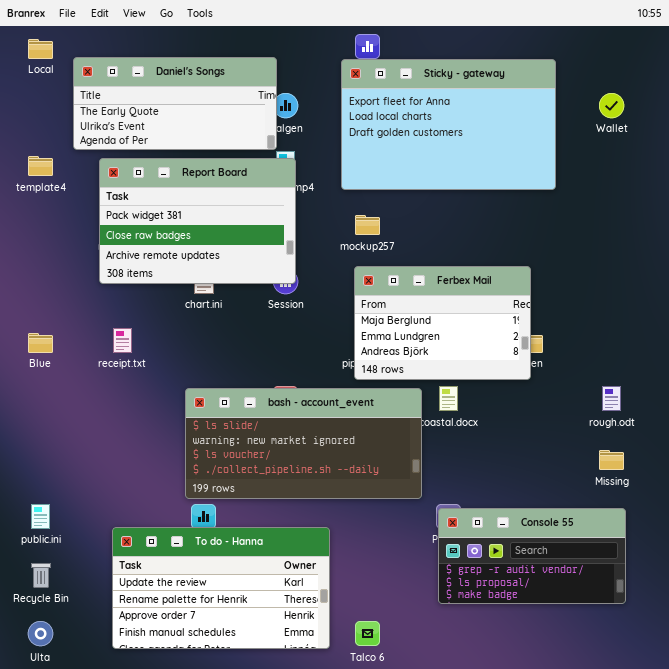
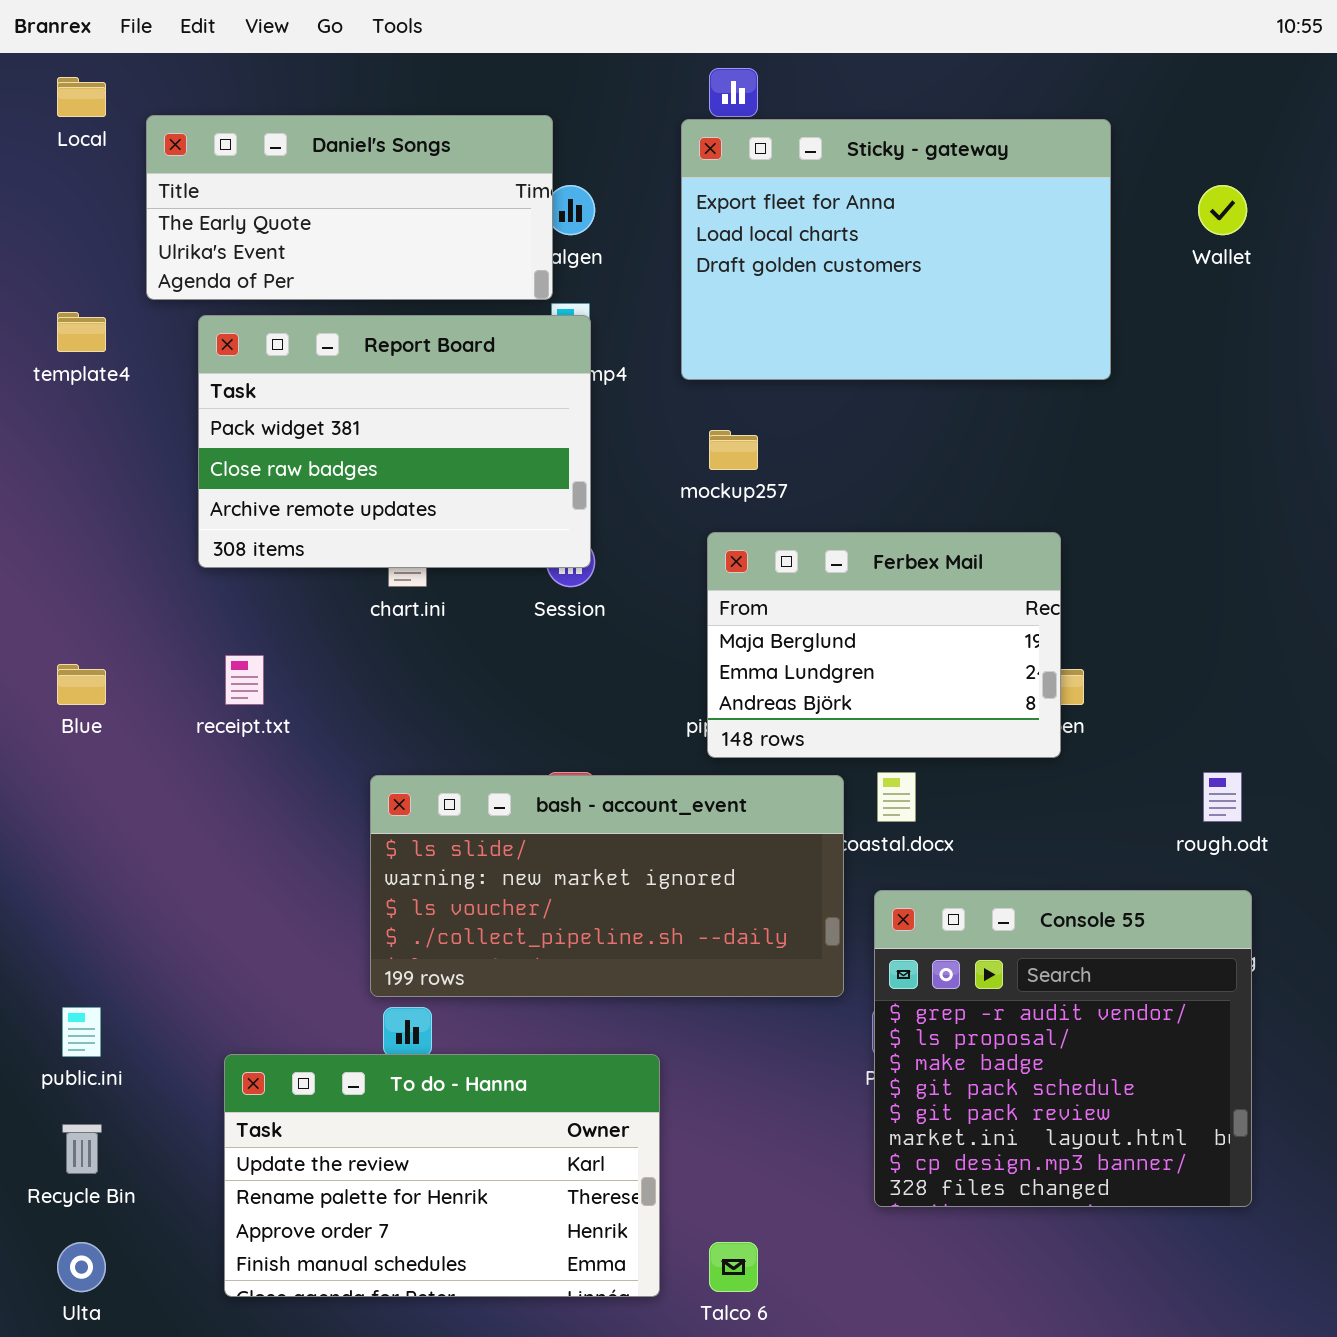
Console 55: [438,508,626,604] -> [874,890,1252,1207], resized

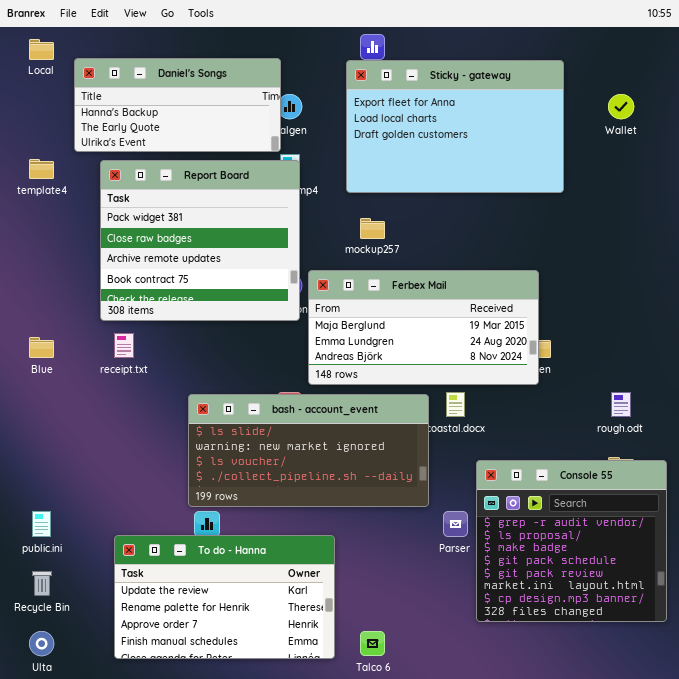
Daniel's Songs: [146,115,553,300] -> [74,58,281,152], scrolled up 1 row
Report Board: [198,315,591,568] -> [100,160,300,321], resized
Ferbex Mail: [707,532,1061,758] -> [308,270,539,385], resized
Console 55: [874,890,1252,1207] -> [476,460,667,622], moved

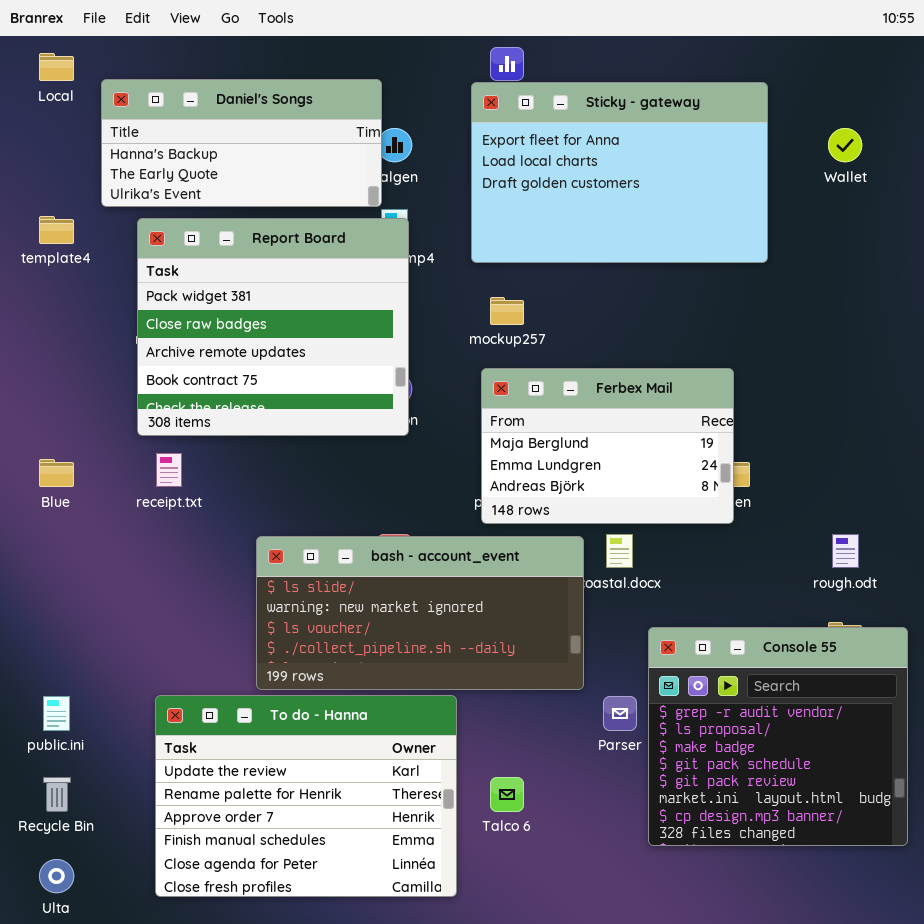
Ferbex Mail: [308,270,539,385] -> [481,368,734,524], resized
To do - Hanna: [114,535,335,659] -> [155,695,457,897], resized
Talco 6: [360,631,385,656] -> [490,777,524,812], moved

